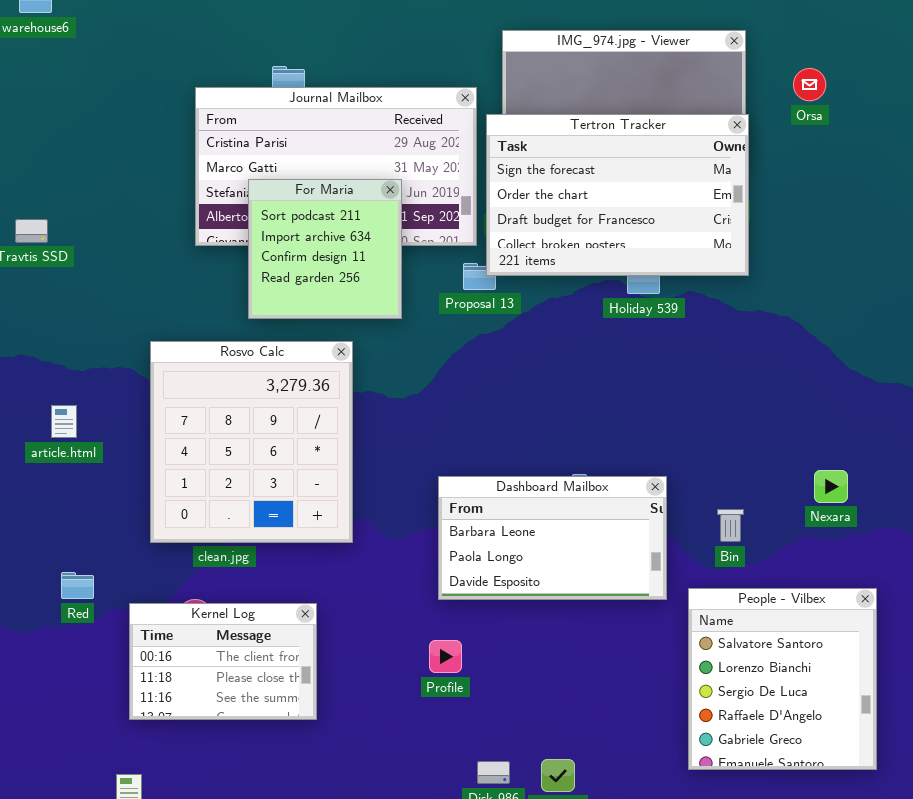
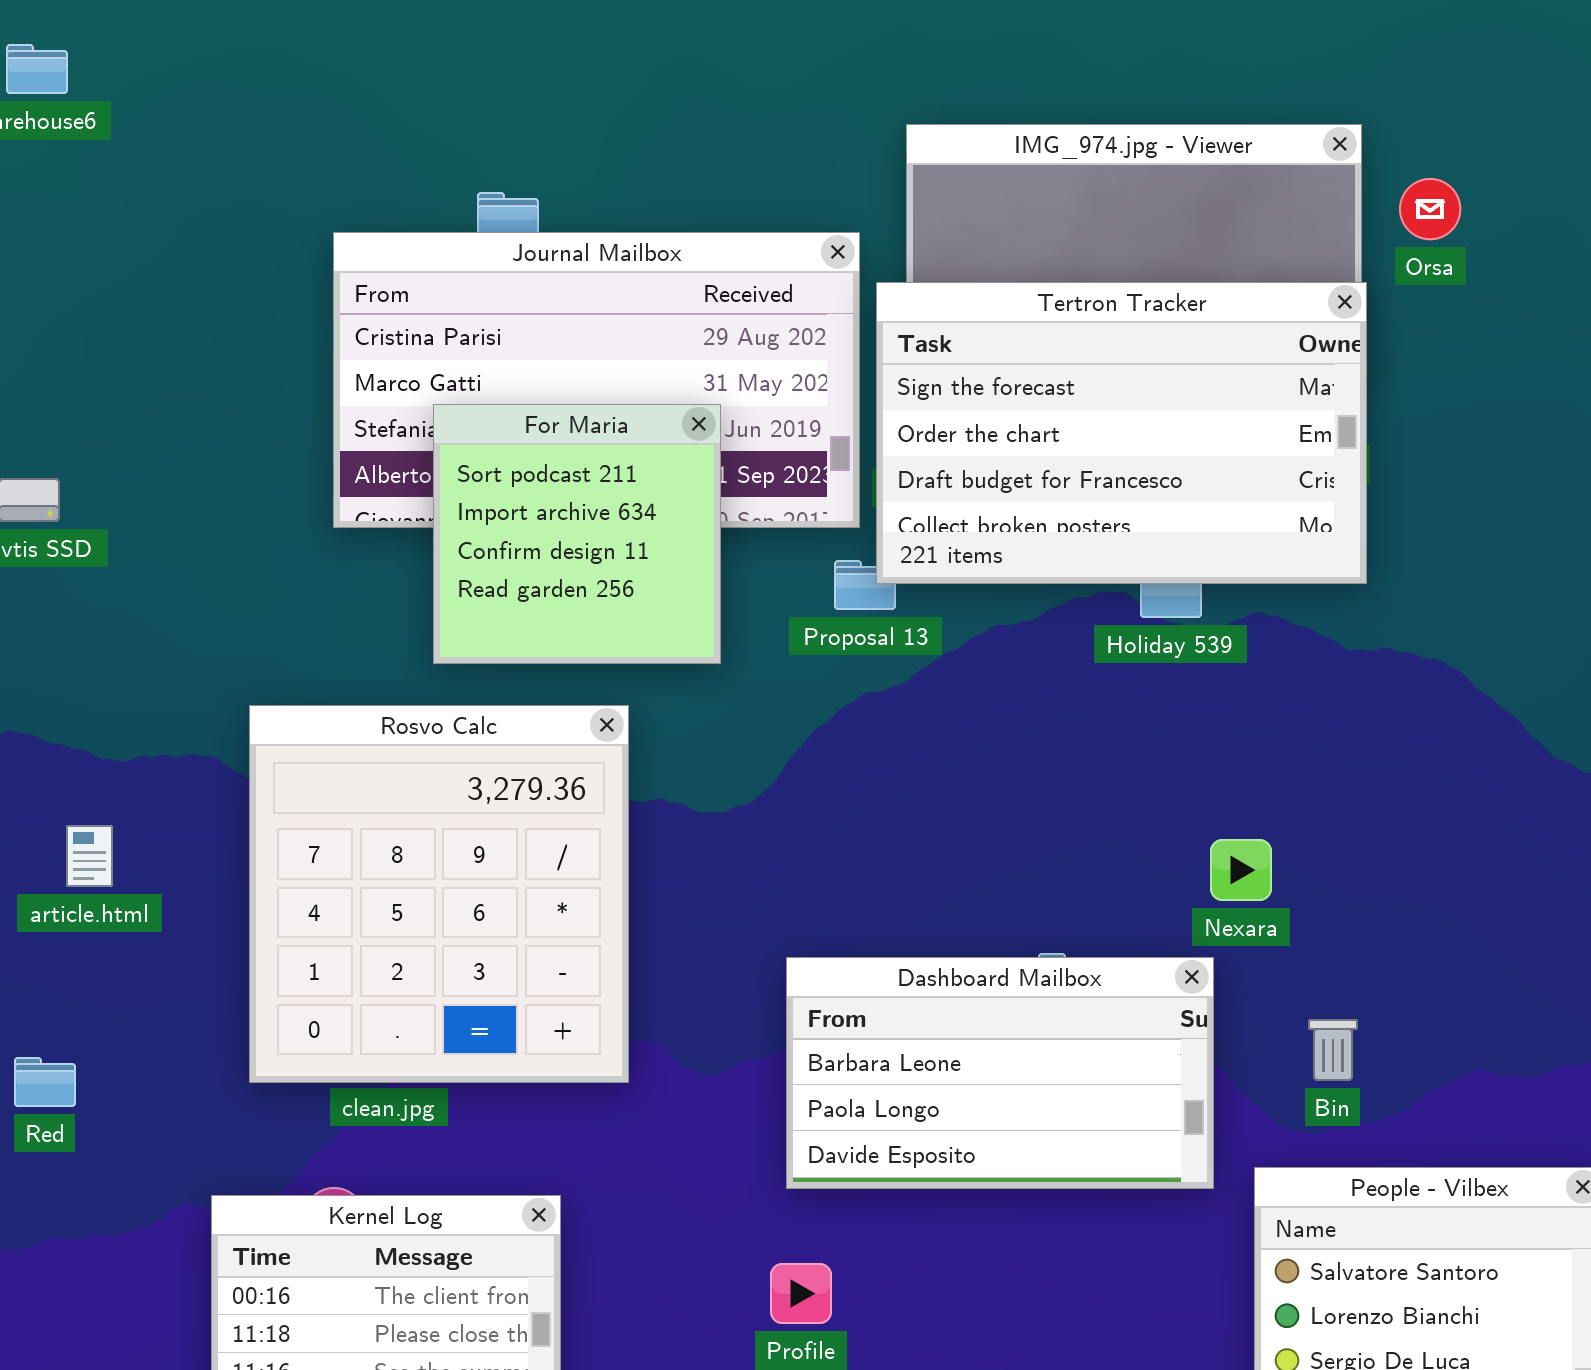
Orsa: [793,68,826,101] -> [1399,178,1461,240], moved
Nexara: [814,470,848,503] -> [1210,839,1272,901], moved
Red: [61,572,94,599] -> [14,1057,76,1107], moved

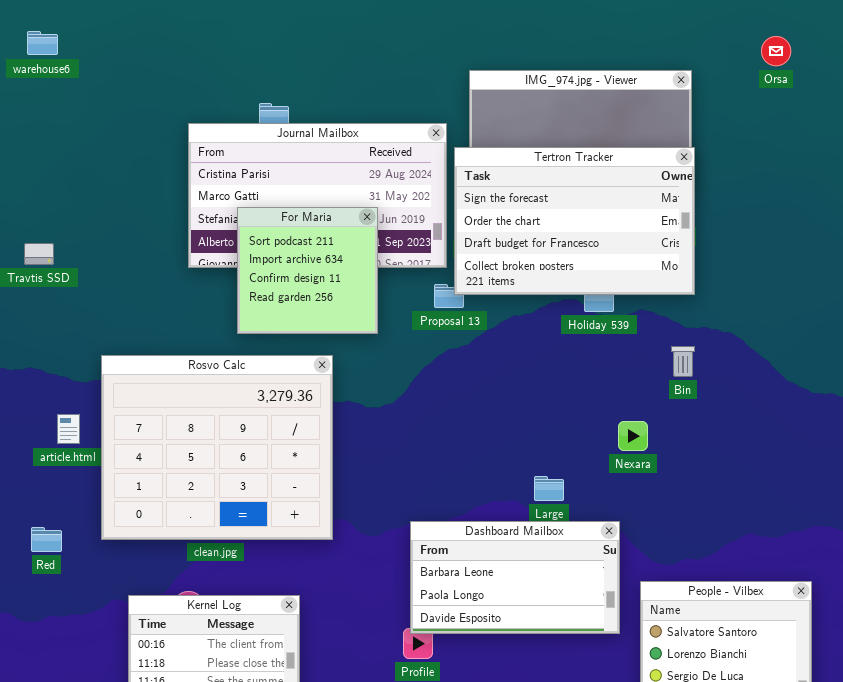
Orsa: [1399,178,1461,240] -> [761,36,791,66], moved
Rosvo Calc: [249,705,629,1083] -> [101,355,333,540], resized
Dashboard Mailbox: [786,957,1214,1189] -> [410,521,620,634], moved
Bin: [1308,1019,1358,1081] -> [671,346,695,377], moved

